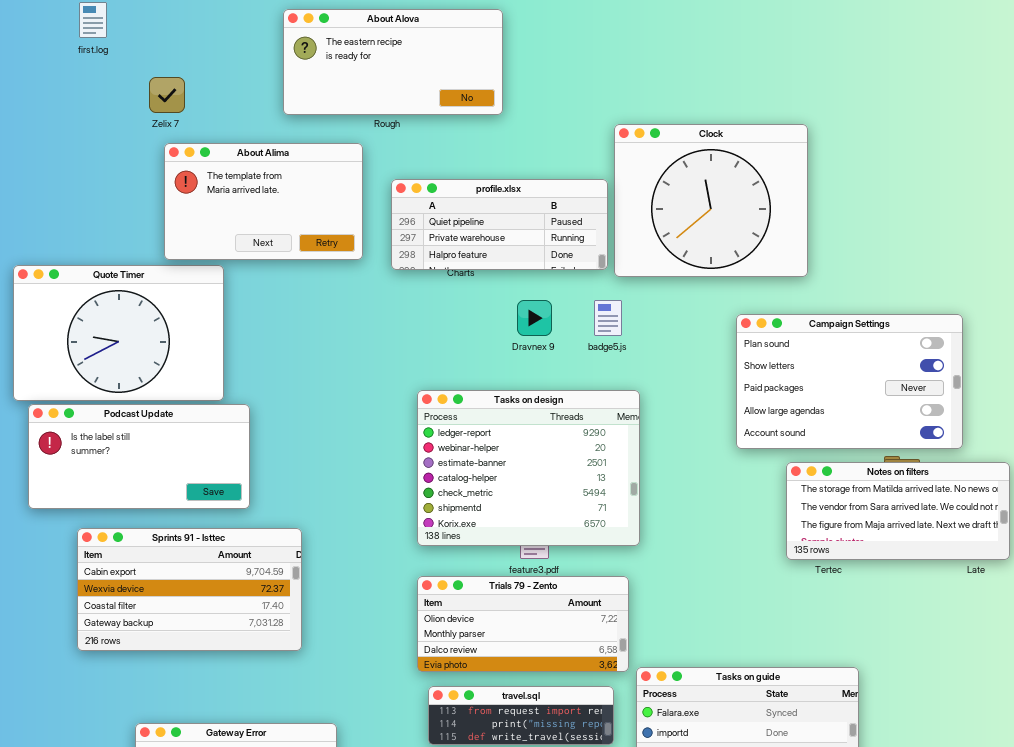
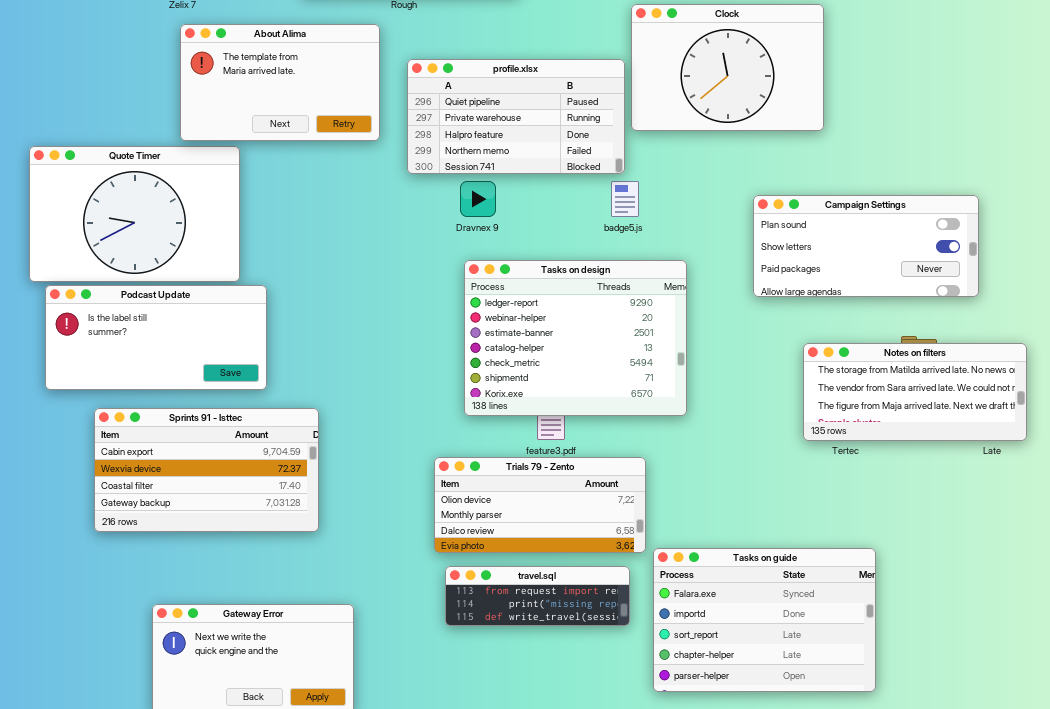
Clock: [614,124,808,277] -> [631,4,824,131], resized
profile.xlsx: [391,179,608,270] -> [407,59,625,174], resized
Dravnex 9: [517,300,552,336] -> [460,181,496,217], moved
Campaign Settings: [736,314,963,449] -> [753,195,979,297], resized
Tasks on design: [417,390,640,546] -> [464,260,687,416], moved

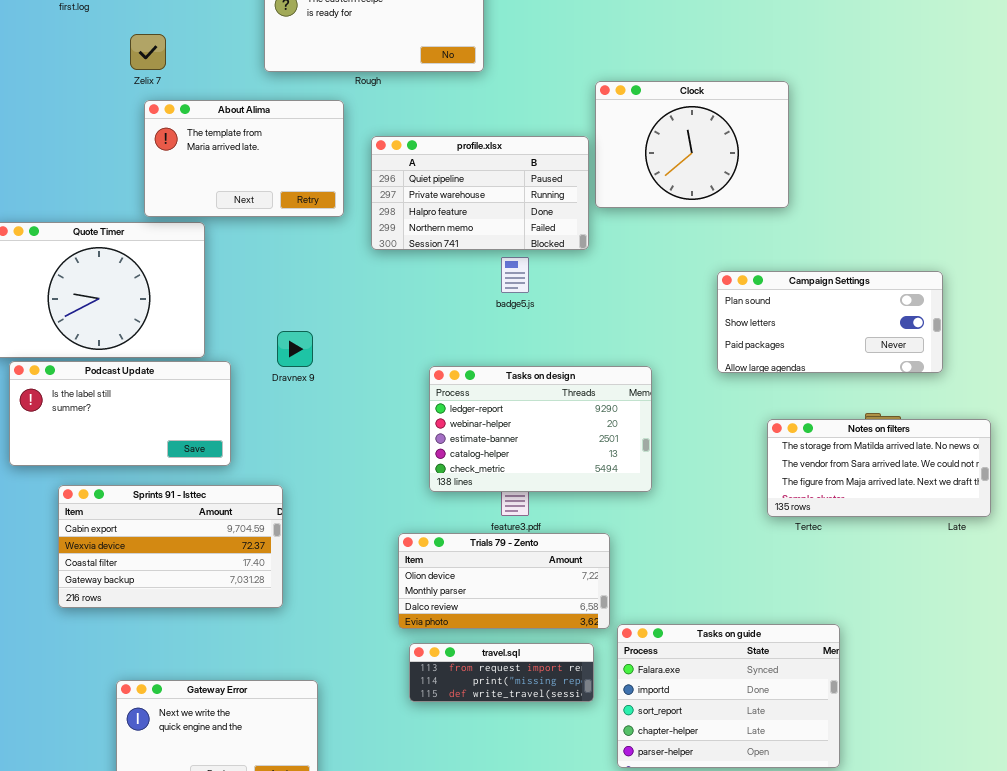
Dravnex 9: [460,181,496,217] -> [277,331,313,367], moved
badge5.js: [611,181,639,217] -> [501,257,529,293], moved
Tasks on design: [464,260,687,416] -> [429,366,652,492], resized

